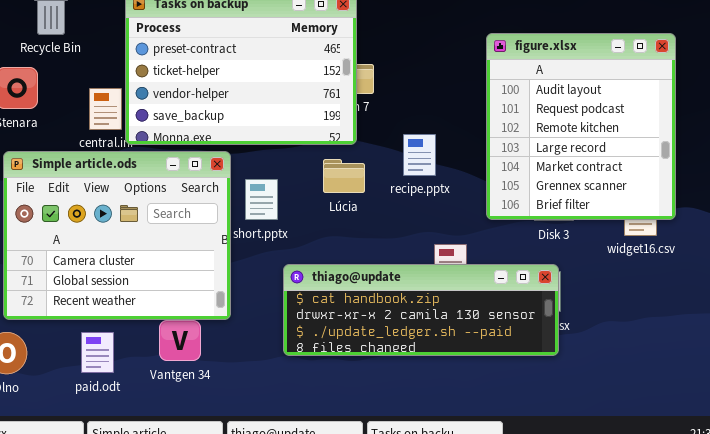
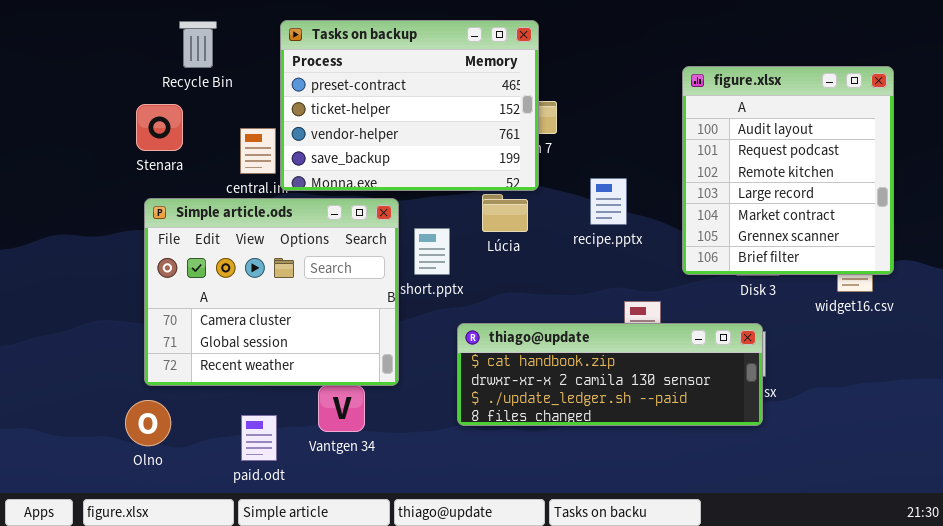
Lúcia: [323,159,365,193] -> [482,194,528,232], moved
paid.odt: [81,332,114,373] -> [241,415,277,461], moved

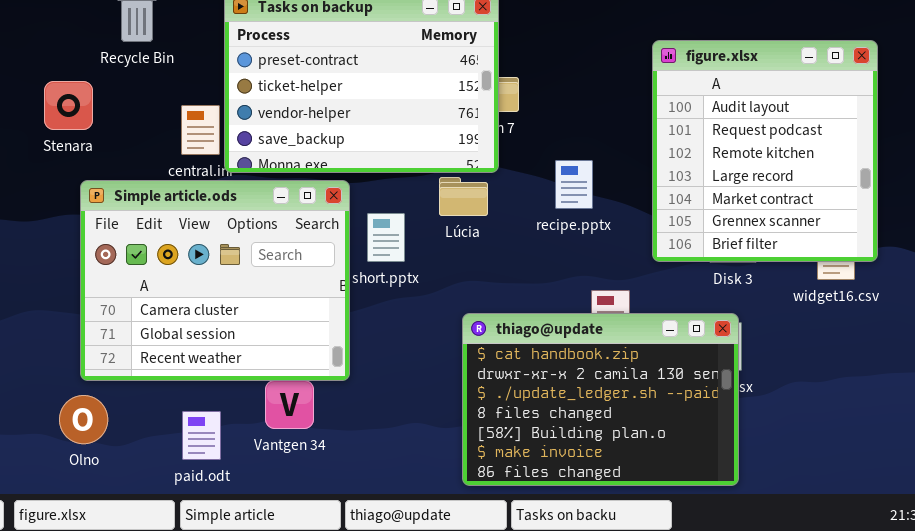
Stenara: [136,104,183,151] -> [44,81,93,130], moved
thiago@update: [457,323,763,426] -> [462,313,739,486], resized

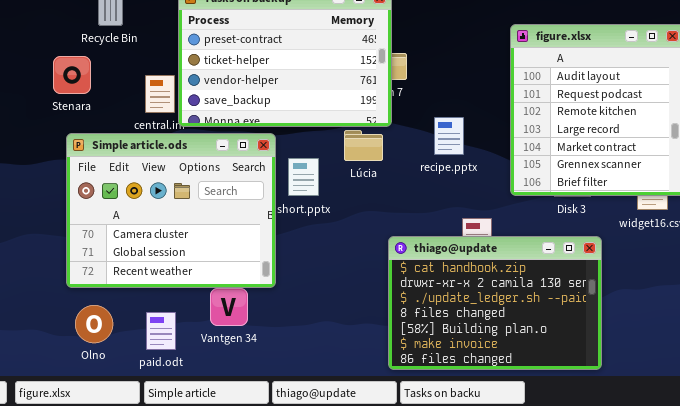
Stenara: [44,81,93,130] -> [53,56,91,94], moved
thiago@update: [462,313,739,486] -> [388,236,602,370], moved
Olno: [59,395,108,444] -> [75,305,113,343], moved

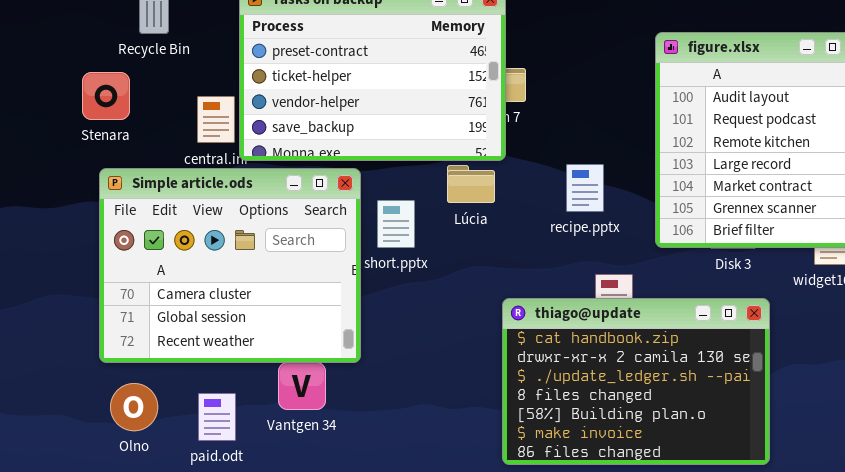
recipe.pptx: [434,117,464,155] -> [566,164,604,212], moved

